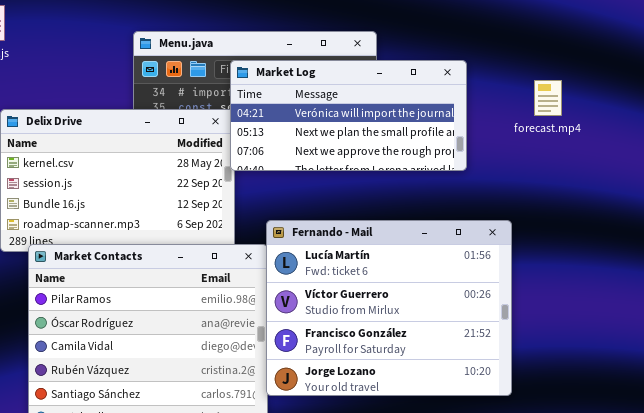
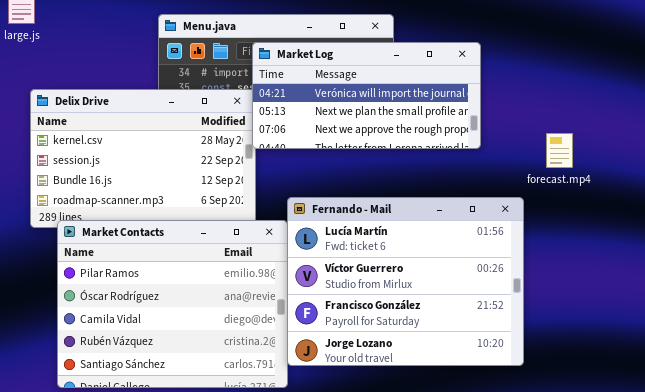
forecast.mp4: [534,80,562,116] -> [546,133,573,168], moved

